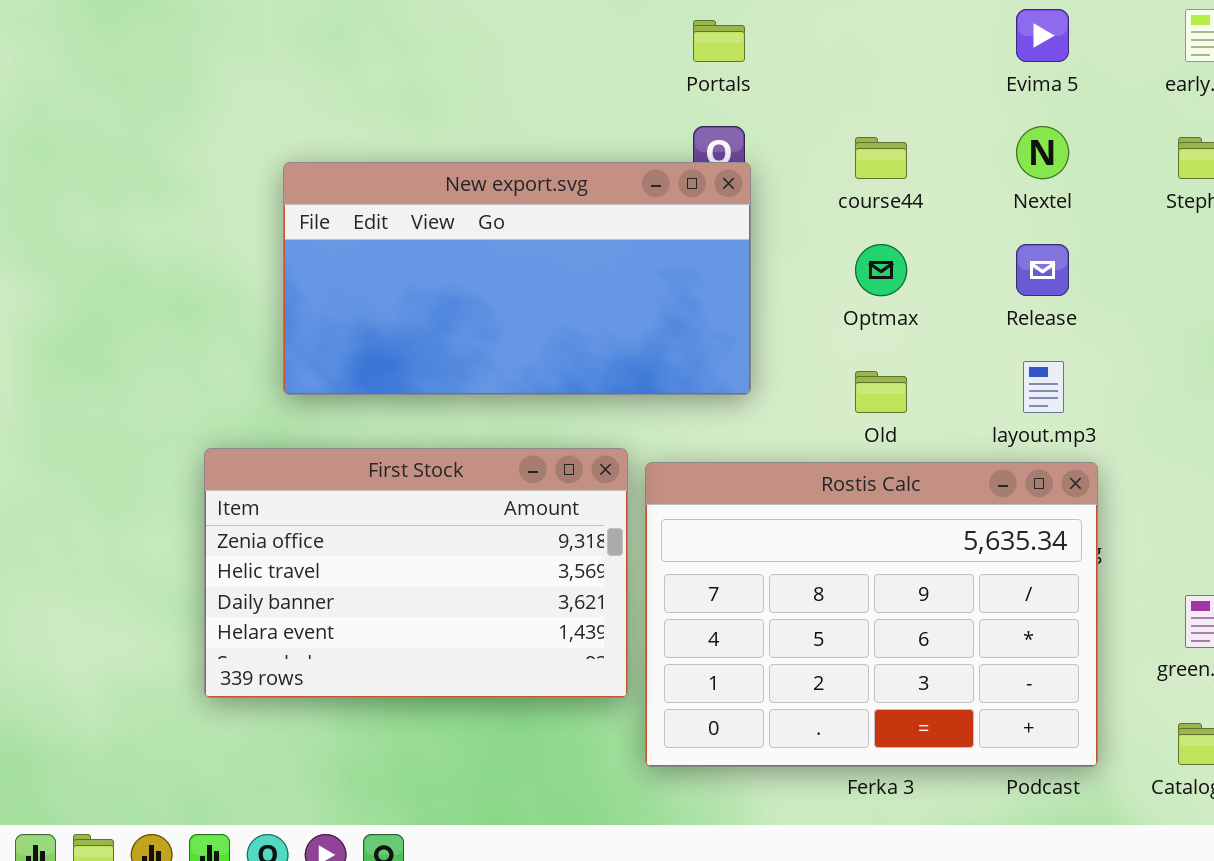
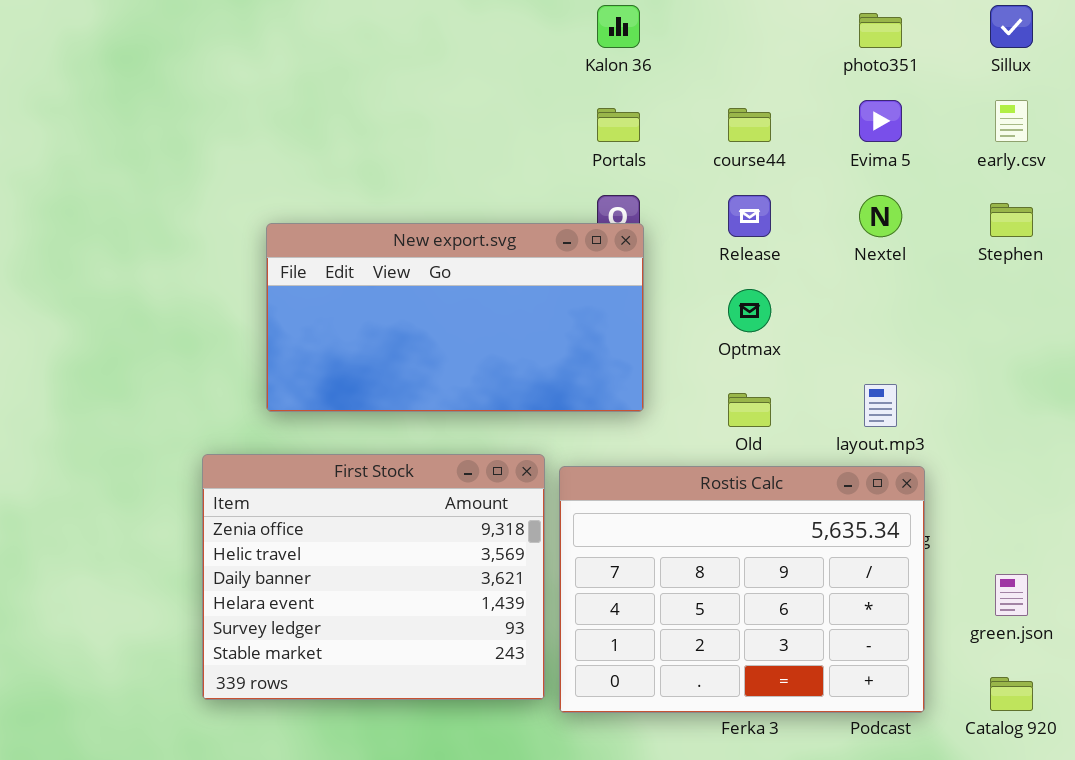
course44: [855,137,907,179] -> [728,108,771,142], moved
Release: [1016,244,1069,296] -> [728,195,771,237], moved
First Stock: [204,448,628,698] -> [202,454,545,700], resized

